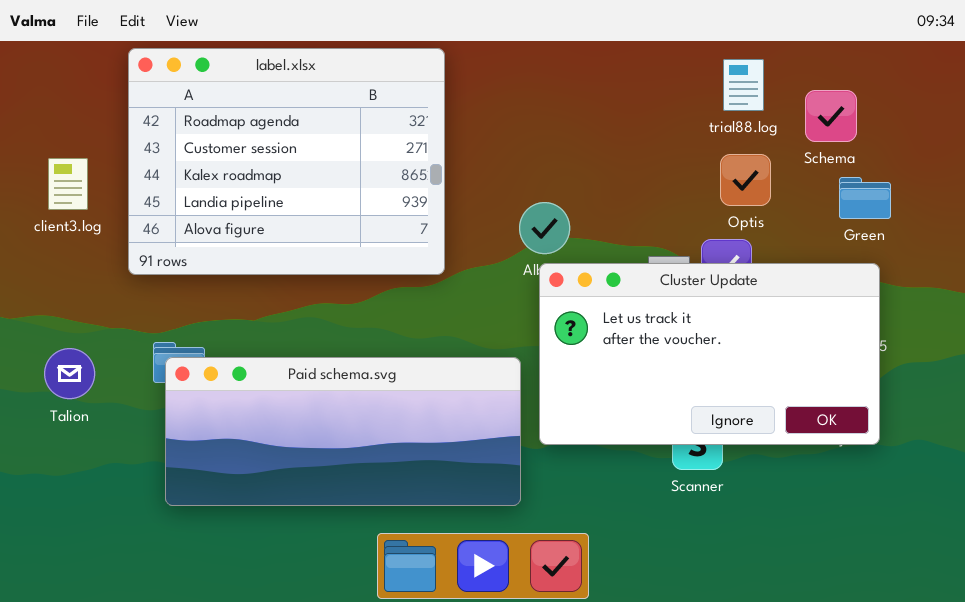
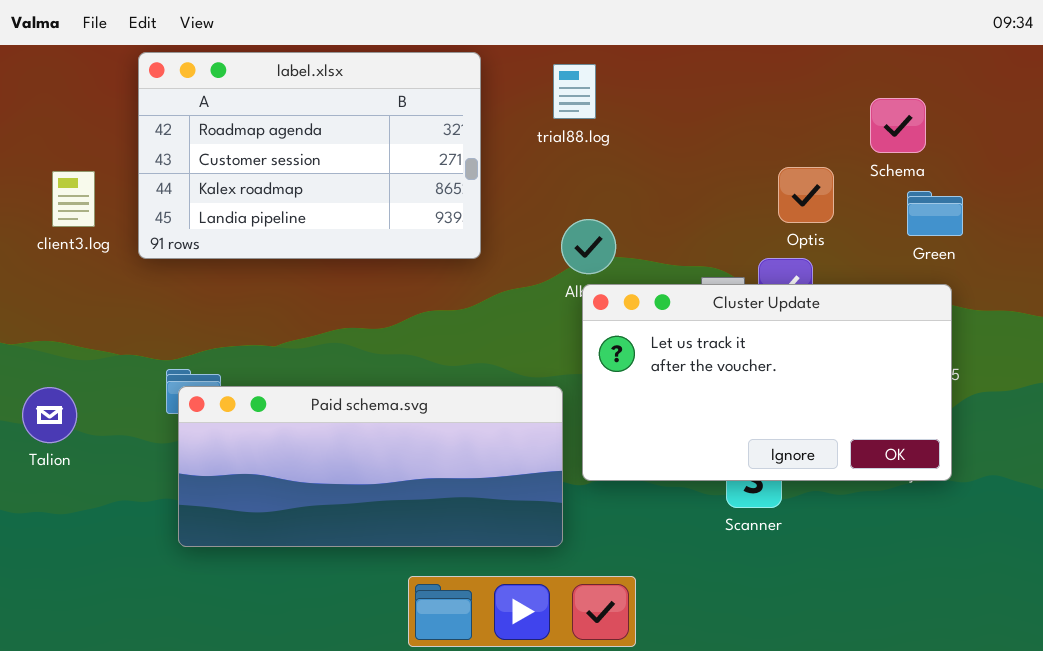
label.xlsx: [128,48,445,275] -> [138,52,481,259], resized
trial88.log: [723,59,764,111] -> [553,64,596,119], moved
Talion: [44,348,95,399] -> [22,387,77,443], moved

